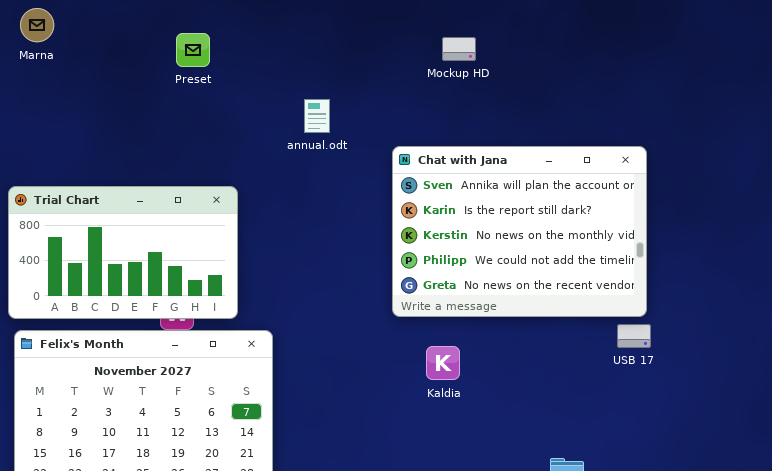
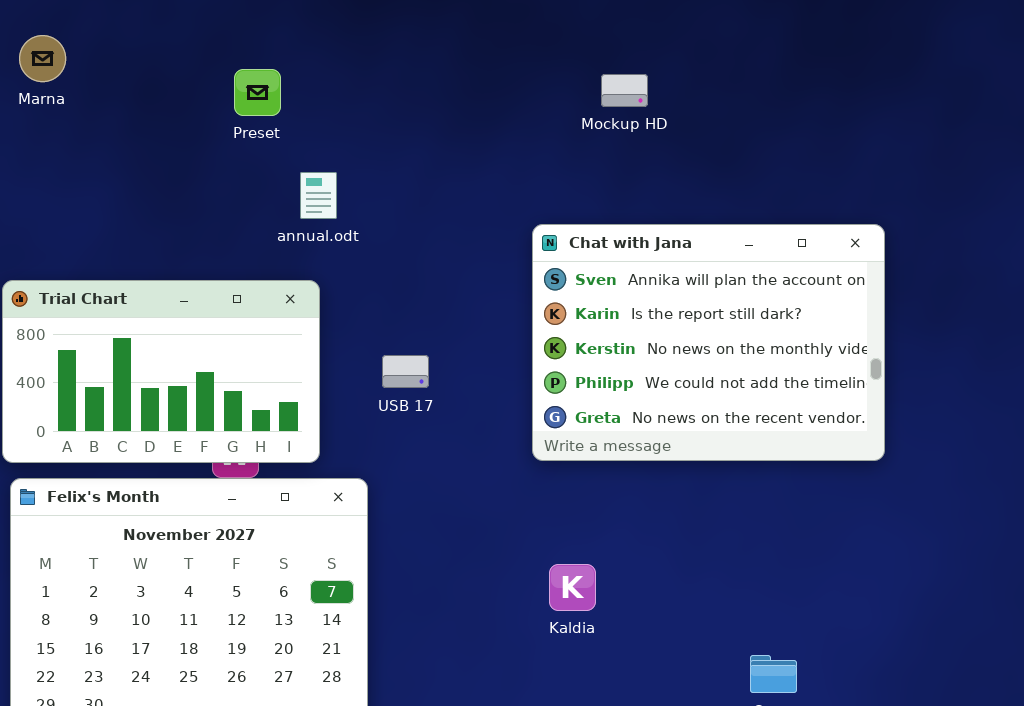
annual.odt: [304,99,330,133] -> [300,172,337,219], moved
USB 17: [617,324,651,348] -> [382,355,429,388], moved
Kaldia: [426,346,460,380] -> [549,564,596,611], moved

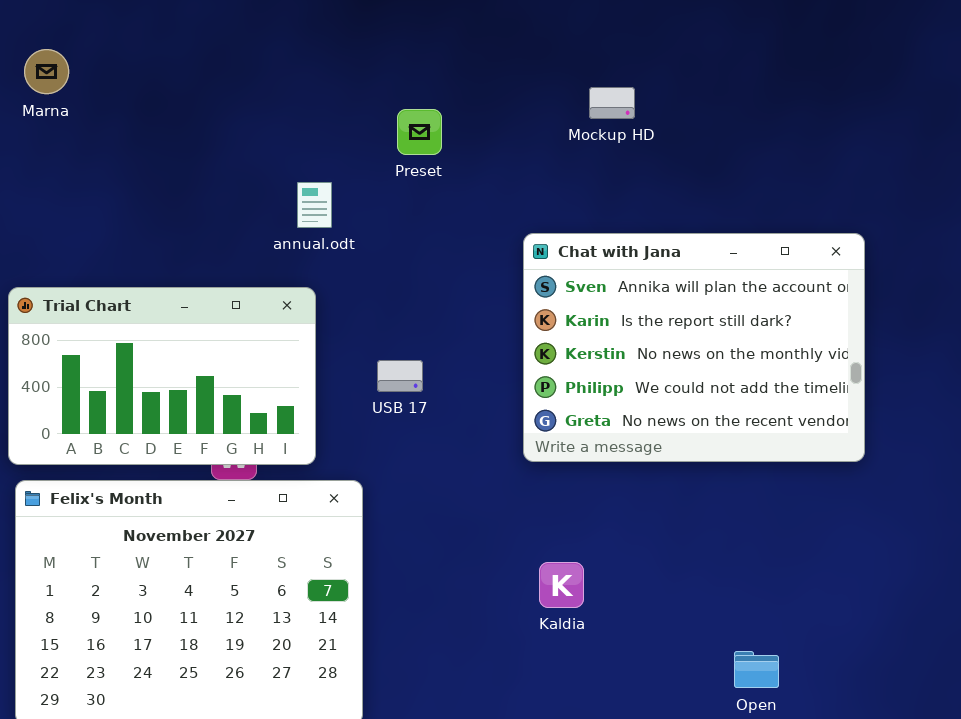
Preset: [234,69,281,116] -> [397,109,442,155], moved

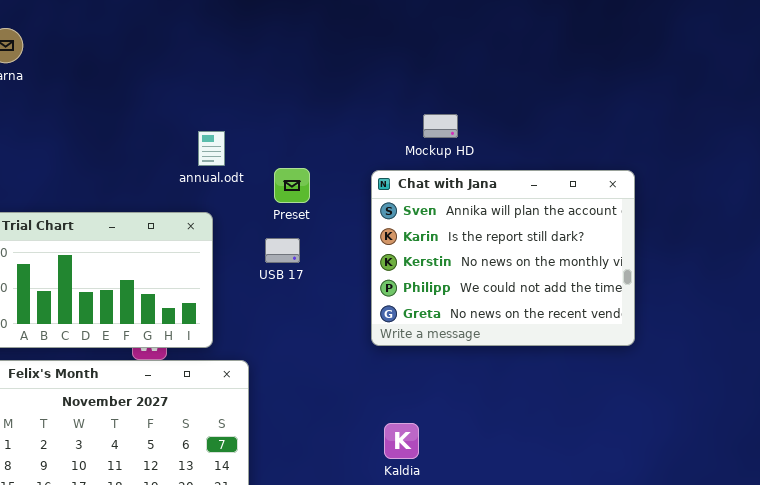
Mockup HD: [589,87,635,119] -> [423,114,458,138], moved
Preset: [397,109,442,155] -> [274,168,310,203], moved
USB 17: [377,360,423,392] -> [265,238,300,263], moved

